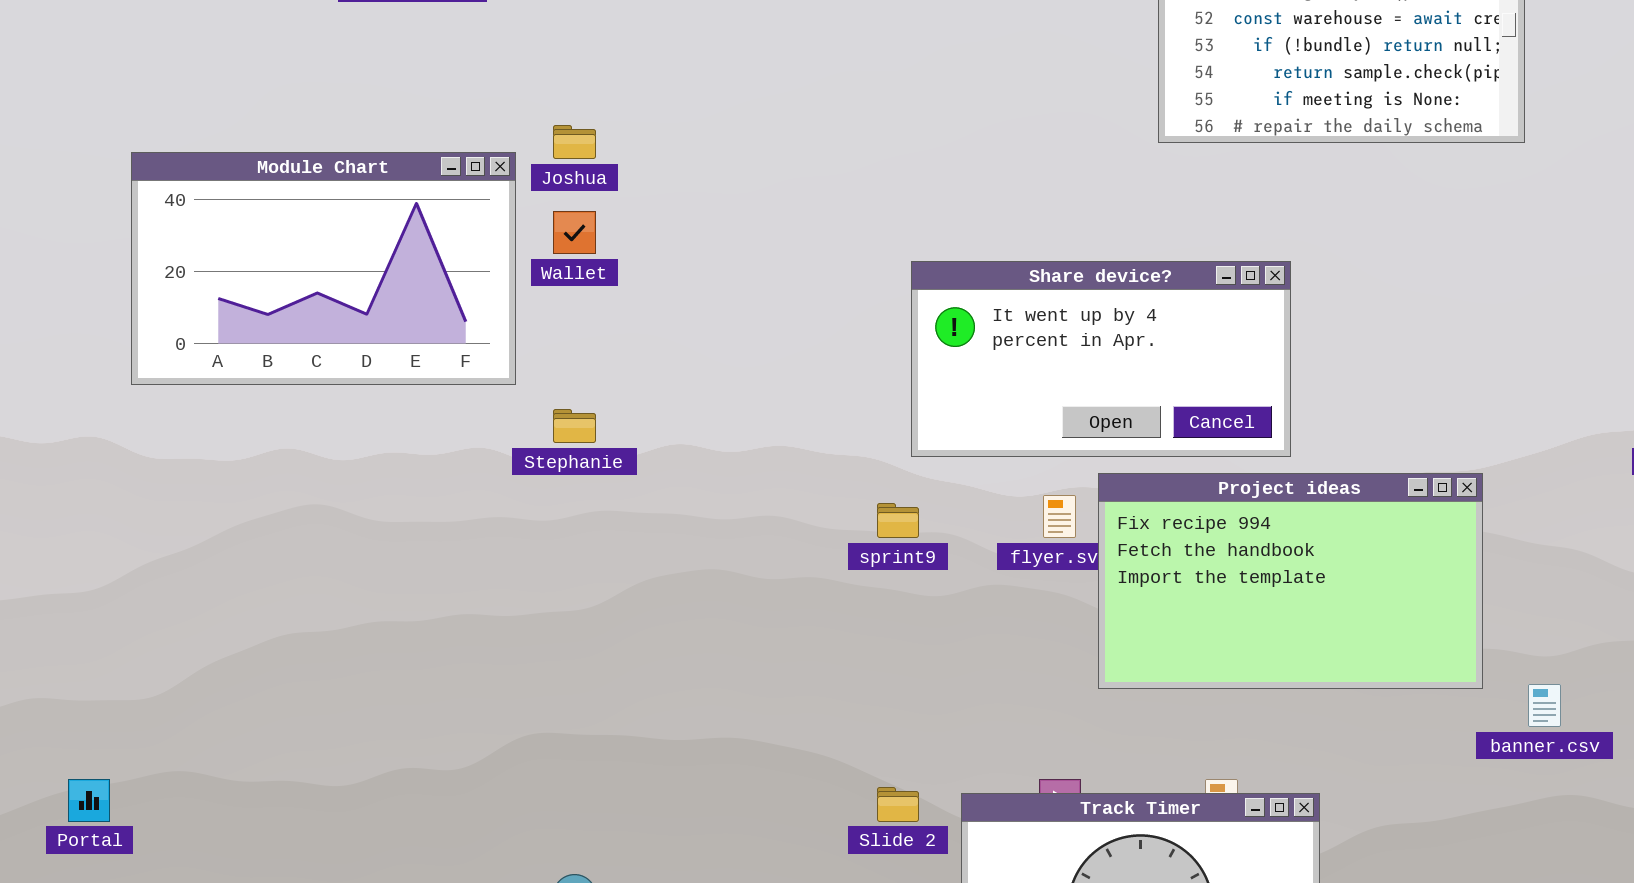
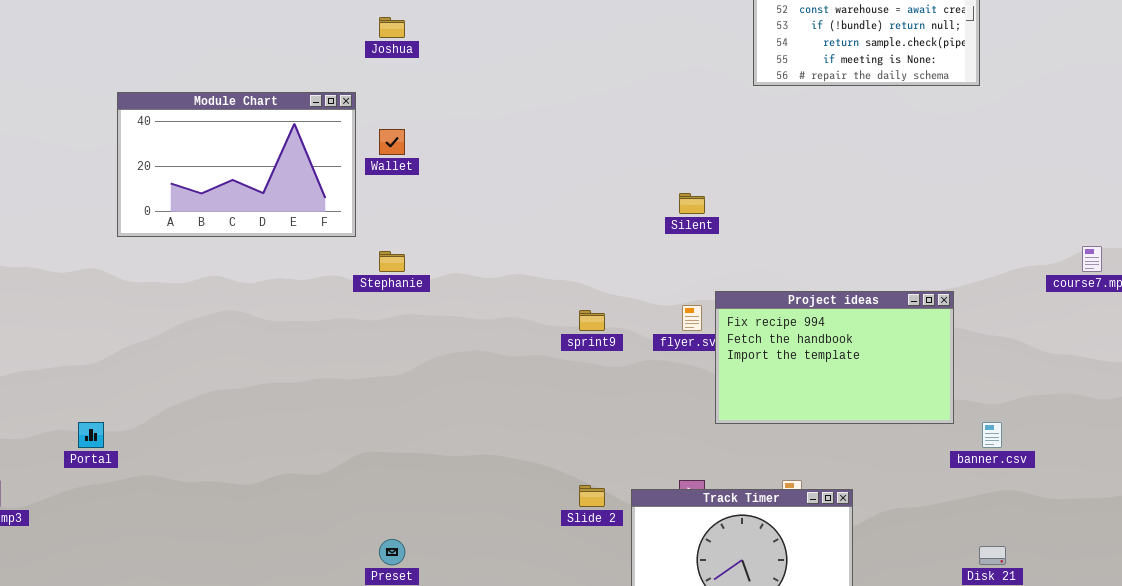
Joshua: [553,125,596,159] -> [379,17,405,38], moved
Share device?: [911,261,1291,457] -> none, closed
Portal: [68,779,110,822] -> [78,422,104,448], moved

